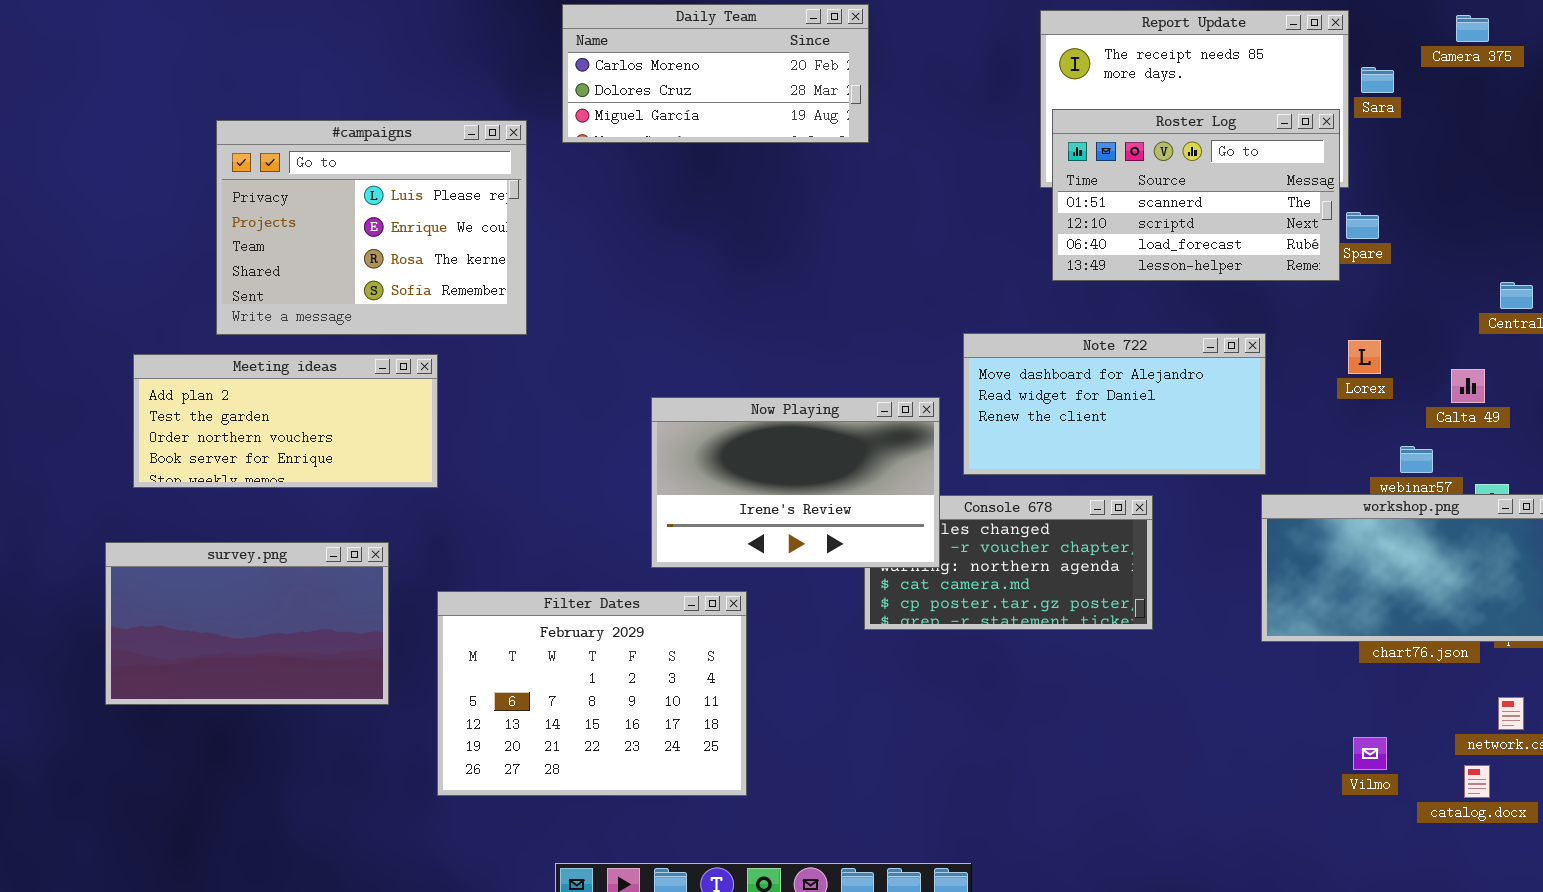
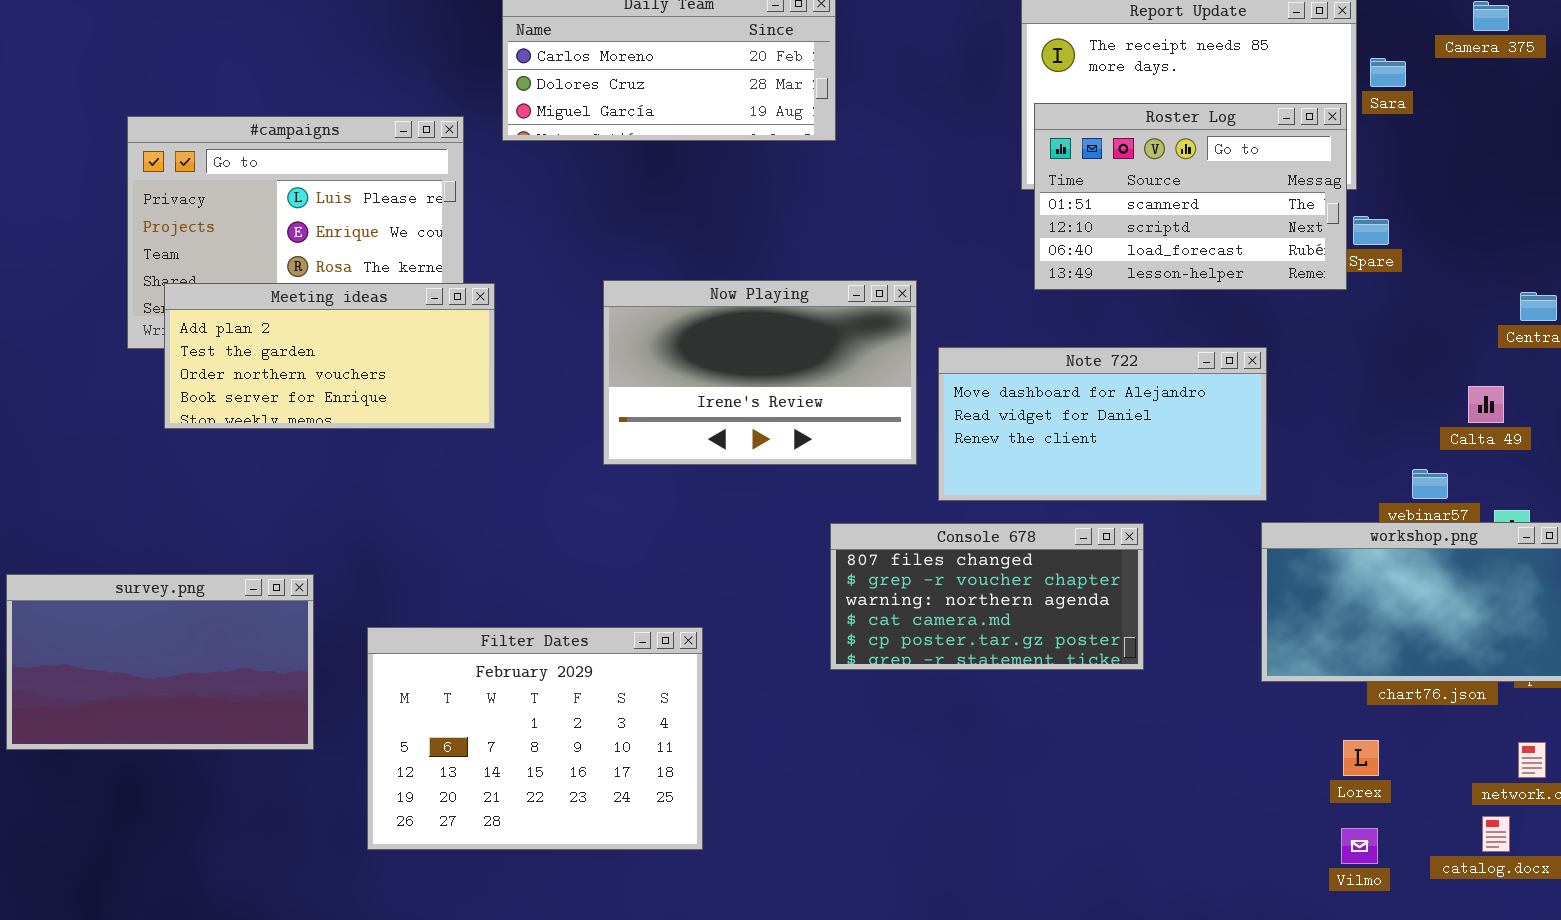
Lorex: [1348,340,1381,374] -> [1343,740,1379,776], moved
Meeting ideas: [133,354,438,488] -> [164,283,495,429], moved
Now Playing: [651,397,940,568] -> [603,280,917,465], moved
Vilmo: [1353,737,1387,770] -> [1341,828,1378,864], moved

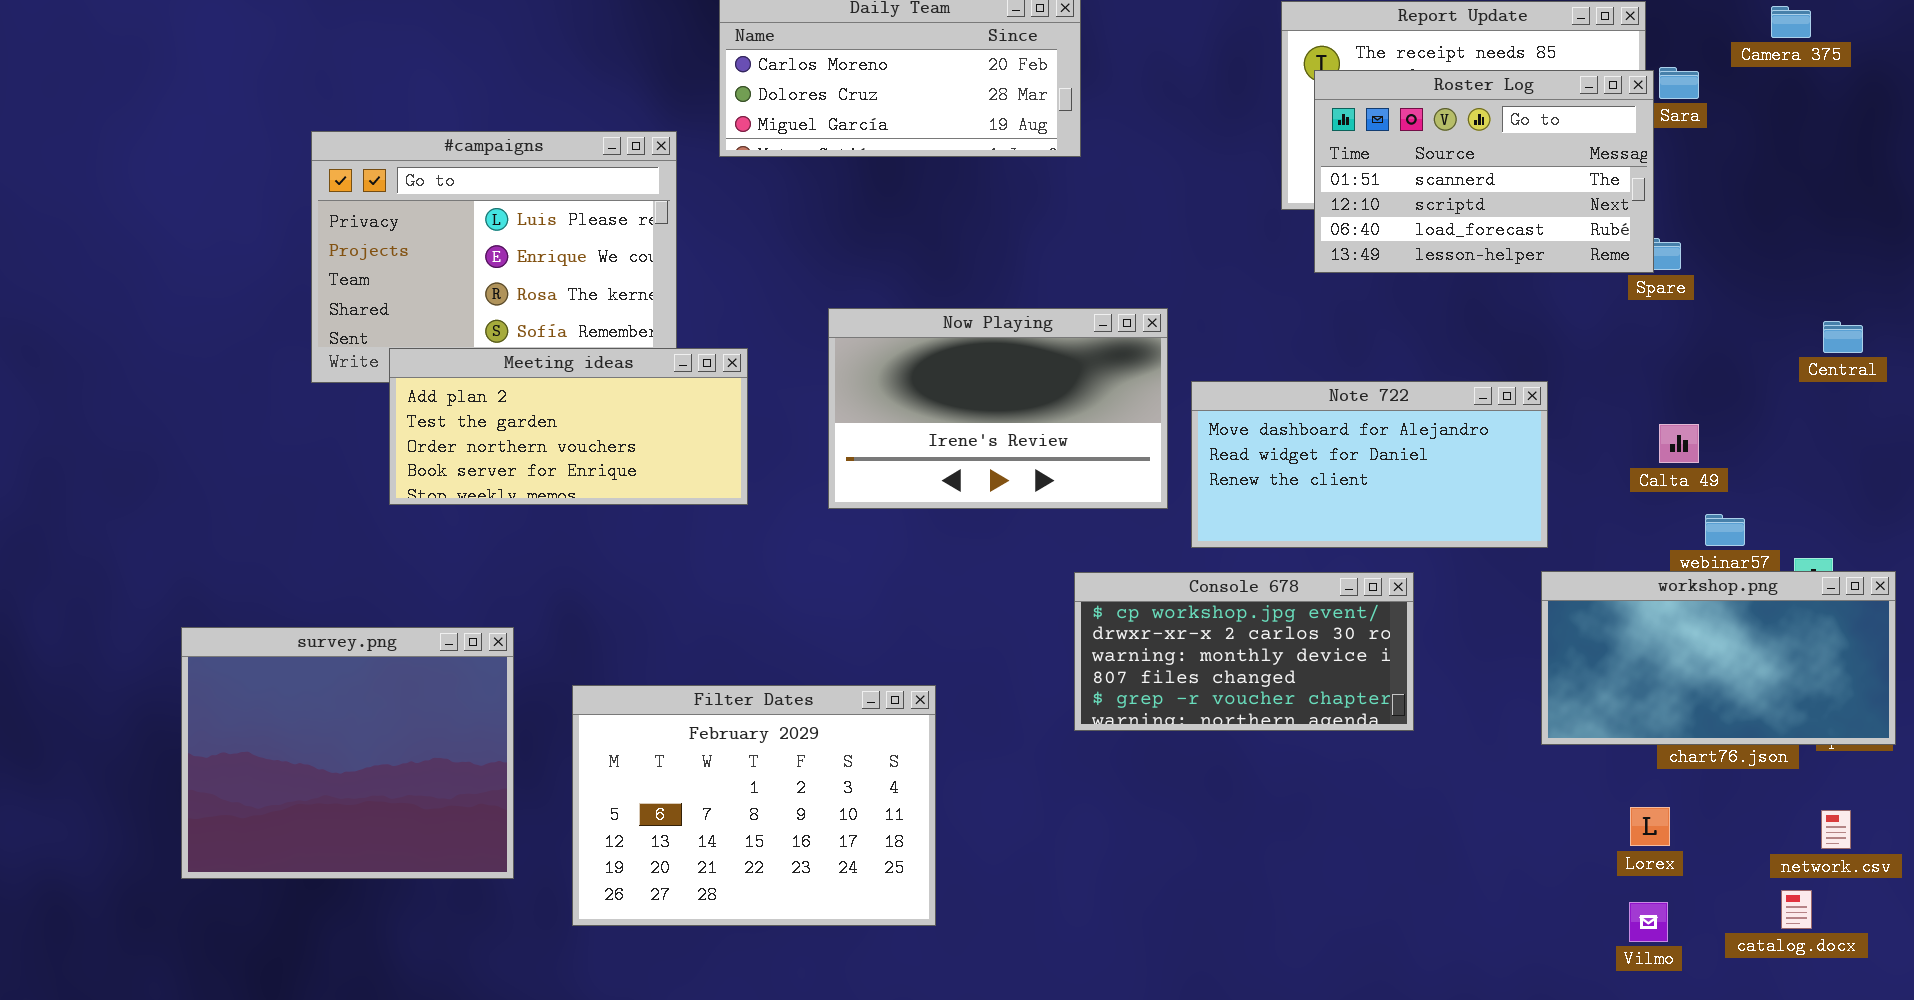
Roster Log: [1034,103,1347,290] -> [1314,70,1654,273], moved
Meeting ideas: [164,283,495,429] -> [389,348,748,505], moved
Calta 49: [1468,386,1504,423] -> [1659,424,1699,463], moved
Console 678: [830,523,1144,670] -> [1074,572,1414,731], scrolled up 3 rows
survey.png: [6,574,314,750] -> [181,627,514,879], resized

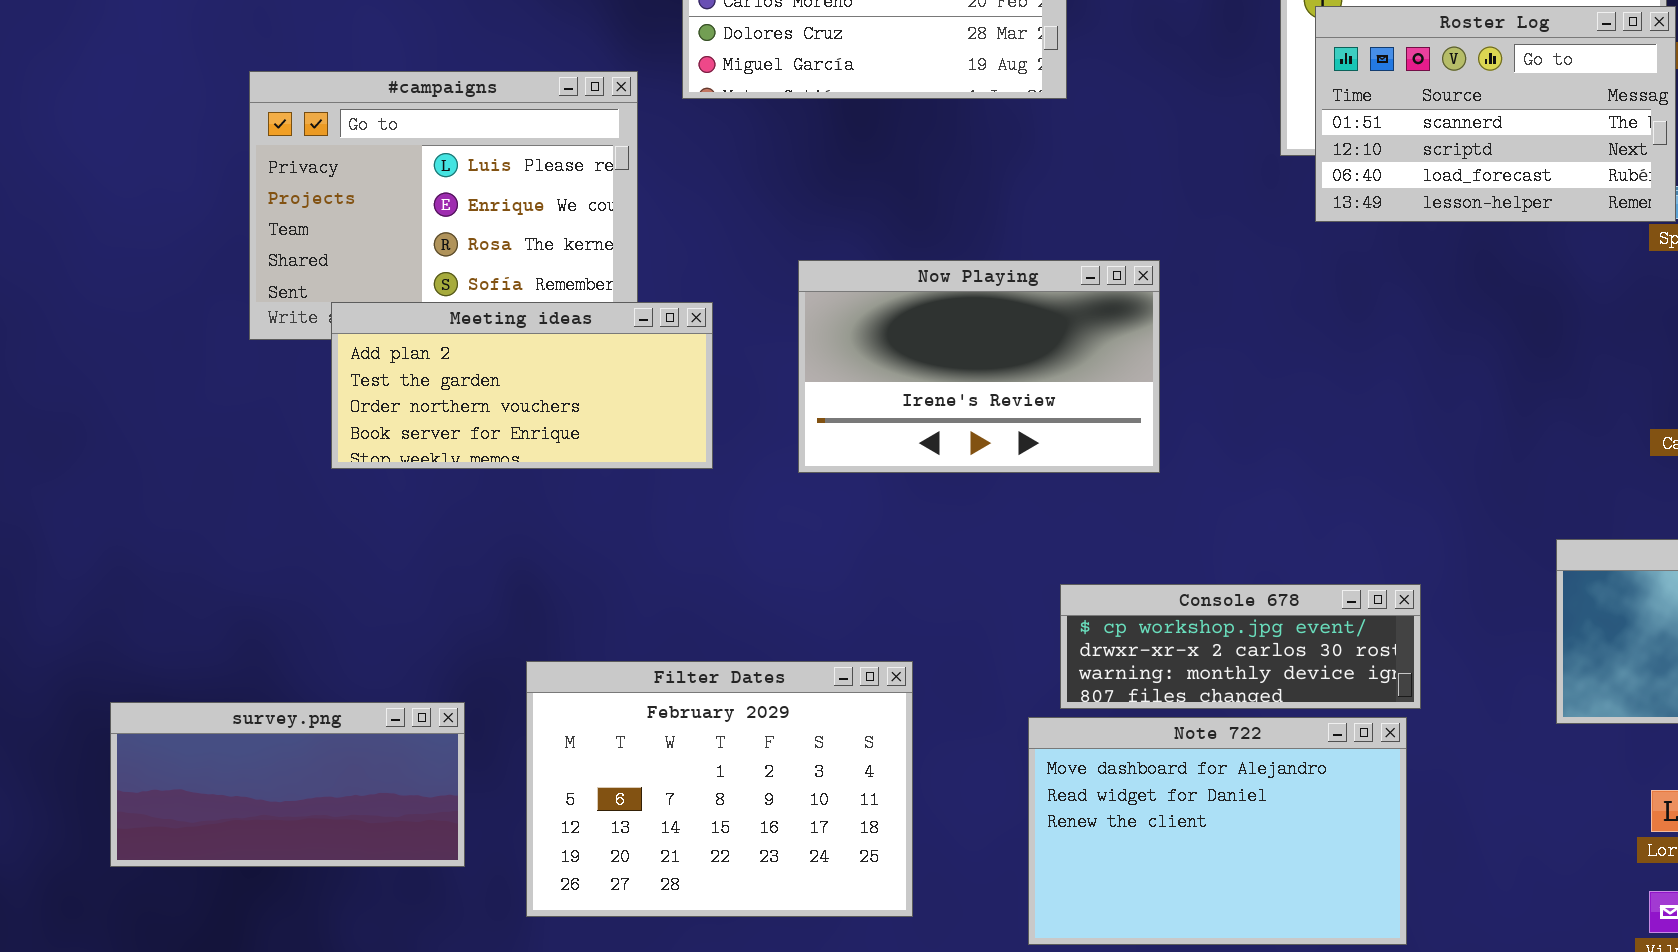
Note 722: [1191,381,1548,548] -> [1028,717,1407,945], moved, resized
Console 678: [1074,572,1414,731] -> [1060,584,1421,709], resized
survey.png: [181,627,514,879] -> [110,702,465,867], resized

